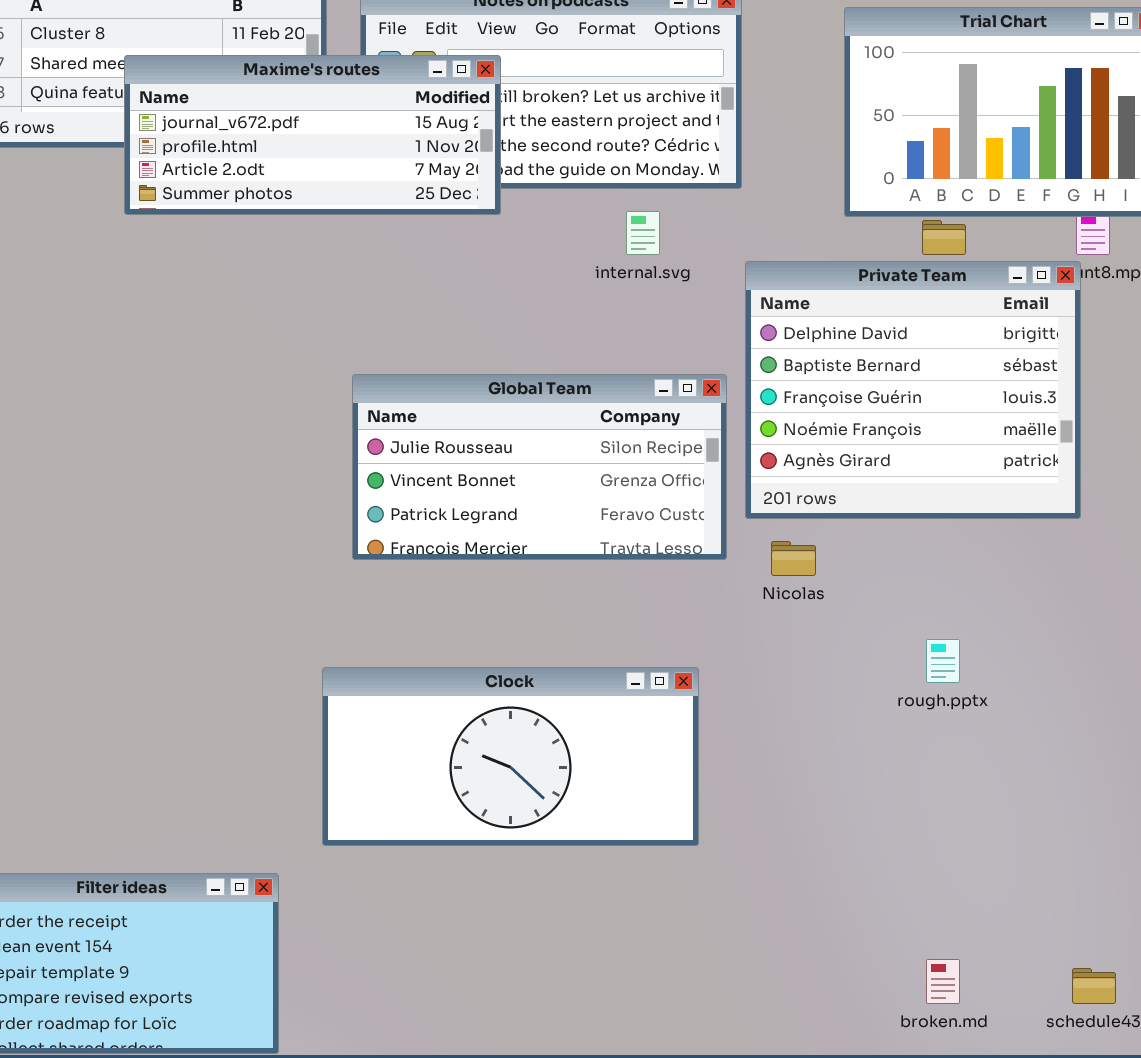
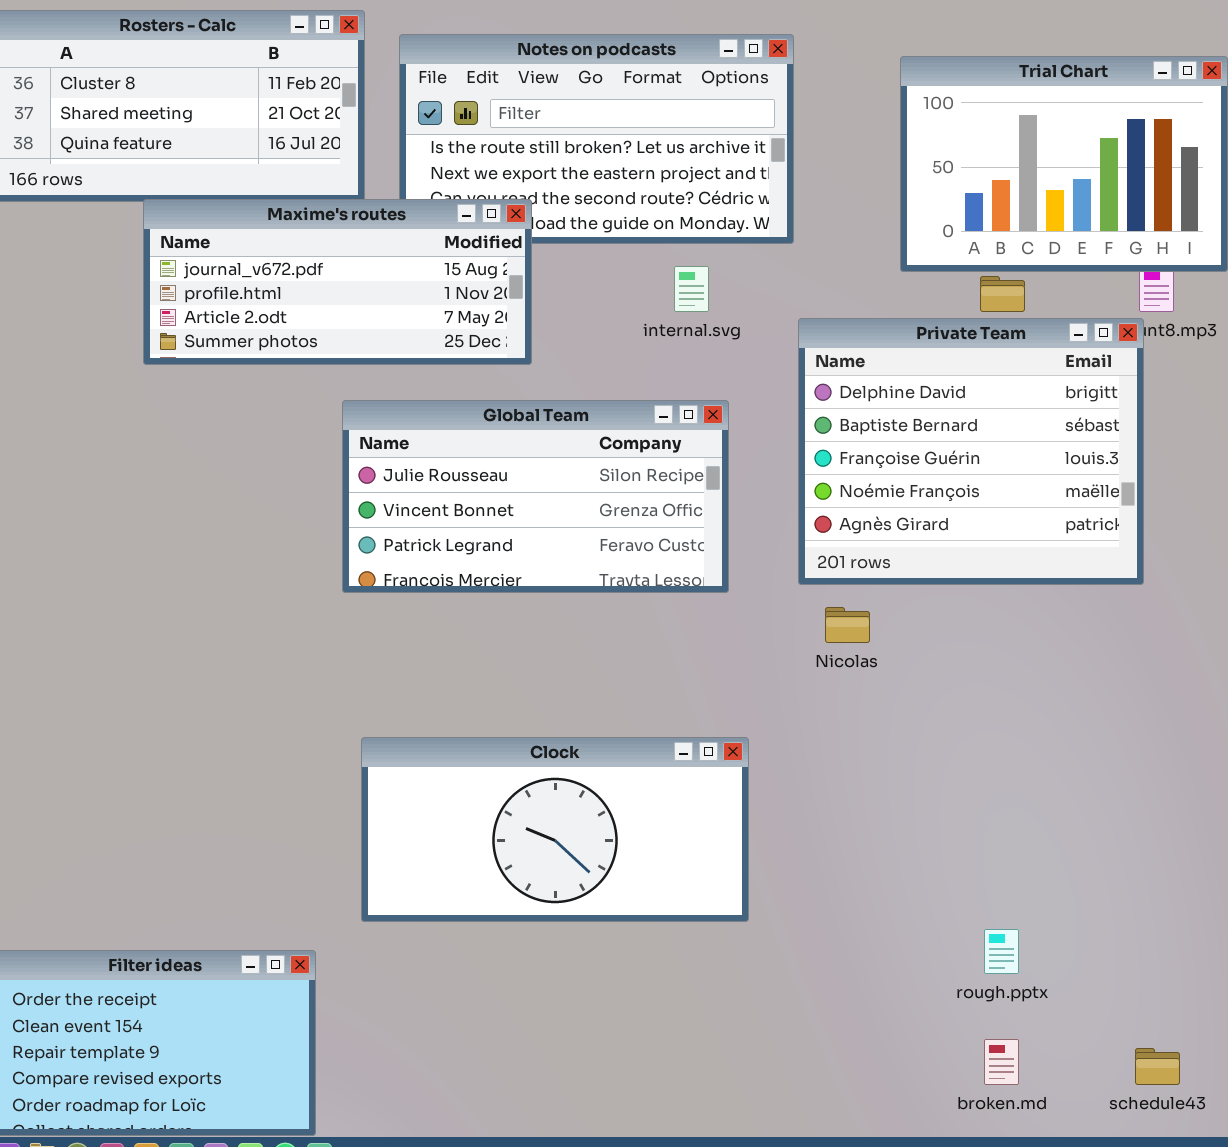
Maxime's routes: [124,55,501,215] -> [143,199,532,365], moved
Global Team: [352,374,727,560] -> [342,400,729,593], moved
rough.pptx: [926,639,960,683] -> [984,929,1019,974], moved

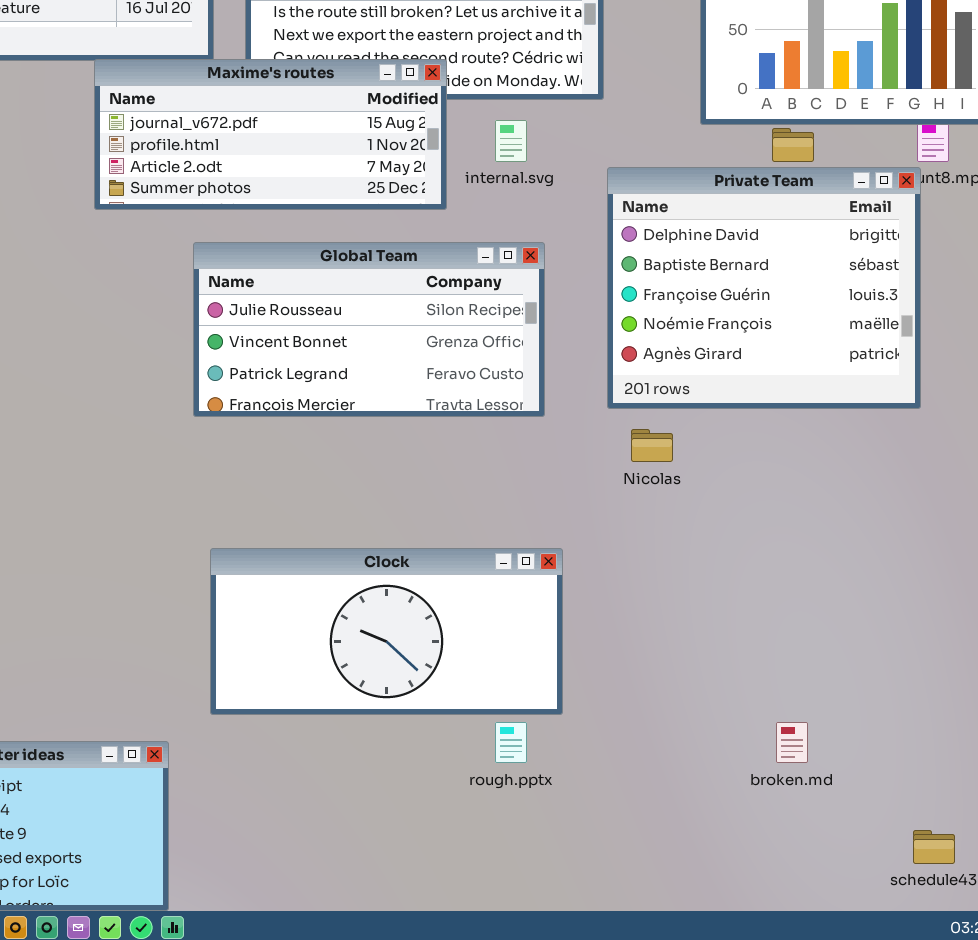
Maxime's routes: [143,199,532,365] -> [94,59,447,210], moved
rough.pptx: [984,929,1019,974] -> [495,722,527,763], moved
broken.md: [984,1039,1019,1085] -> [776,722,808,763], moved

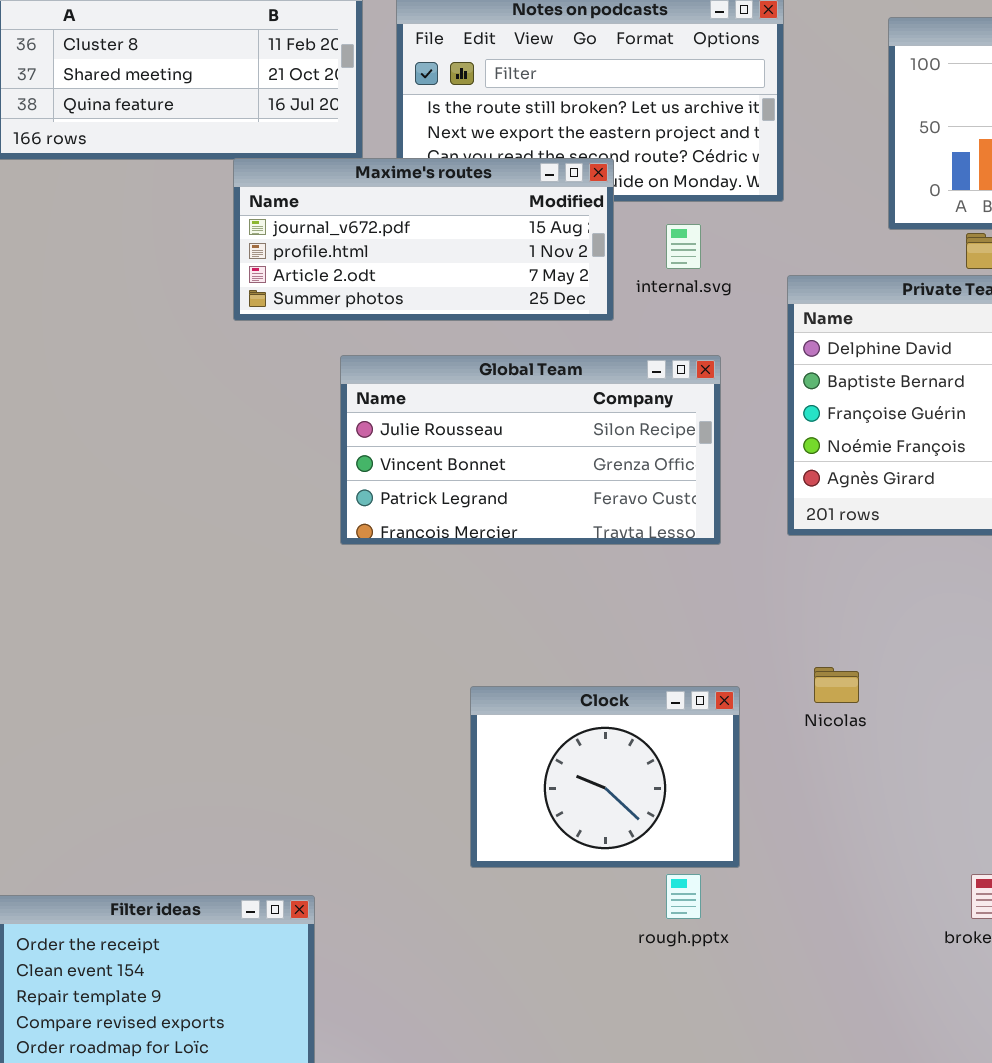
Nicolas: [631,429,673,462] -> [814,667,859,703], moved
Clock: [210,548,563,715] -> [470,686,740,868], resized

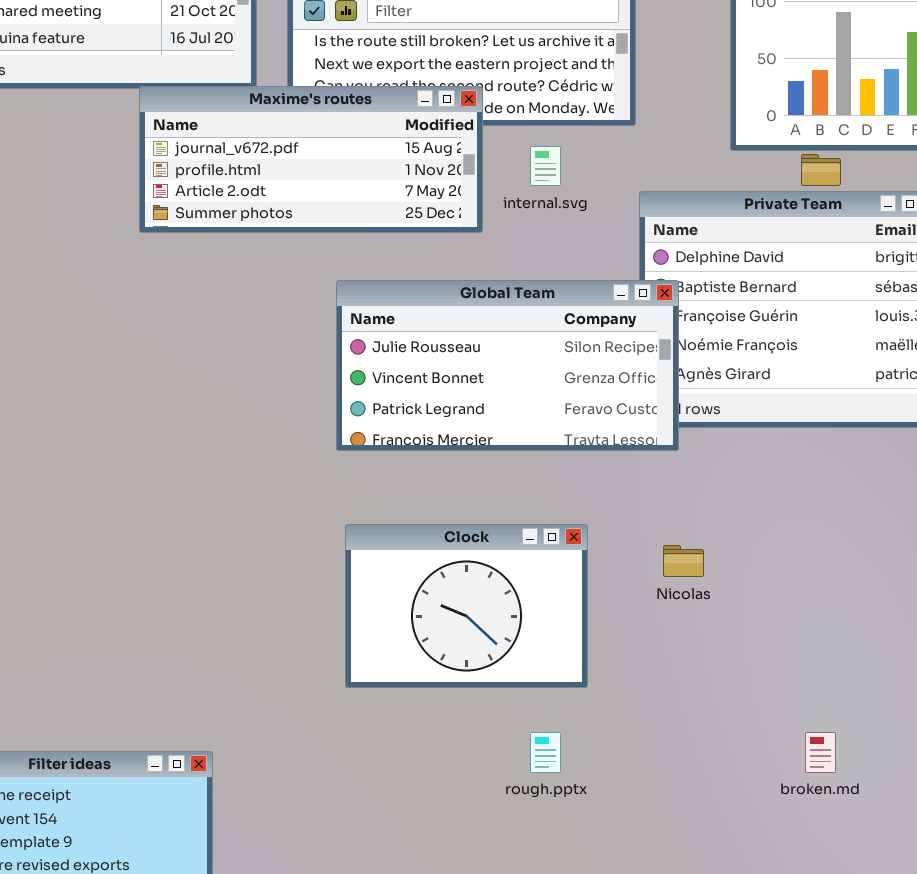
Global Team: [340,355,721,545] -> [336,280,679,451], moved
Clock: [470,686,740,868] -> [345,524,588,688], moved

